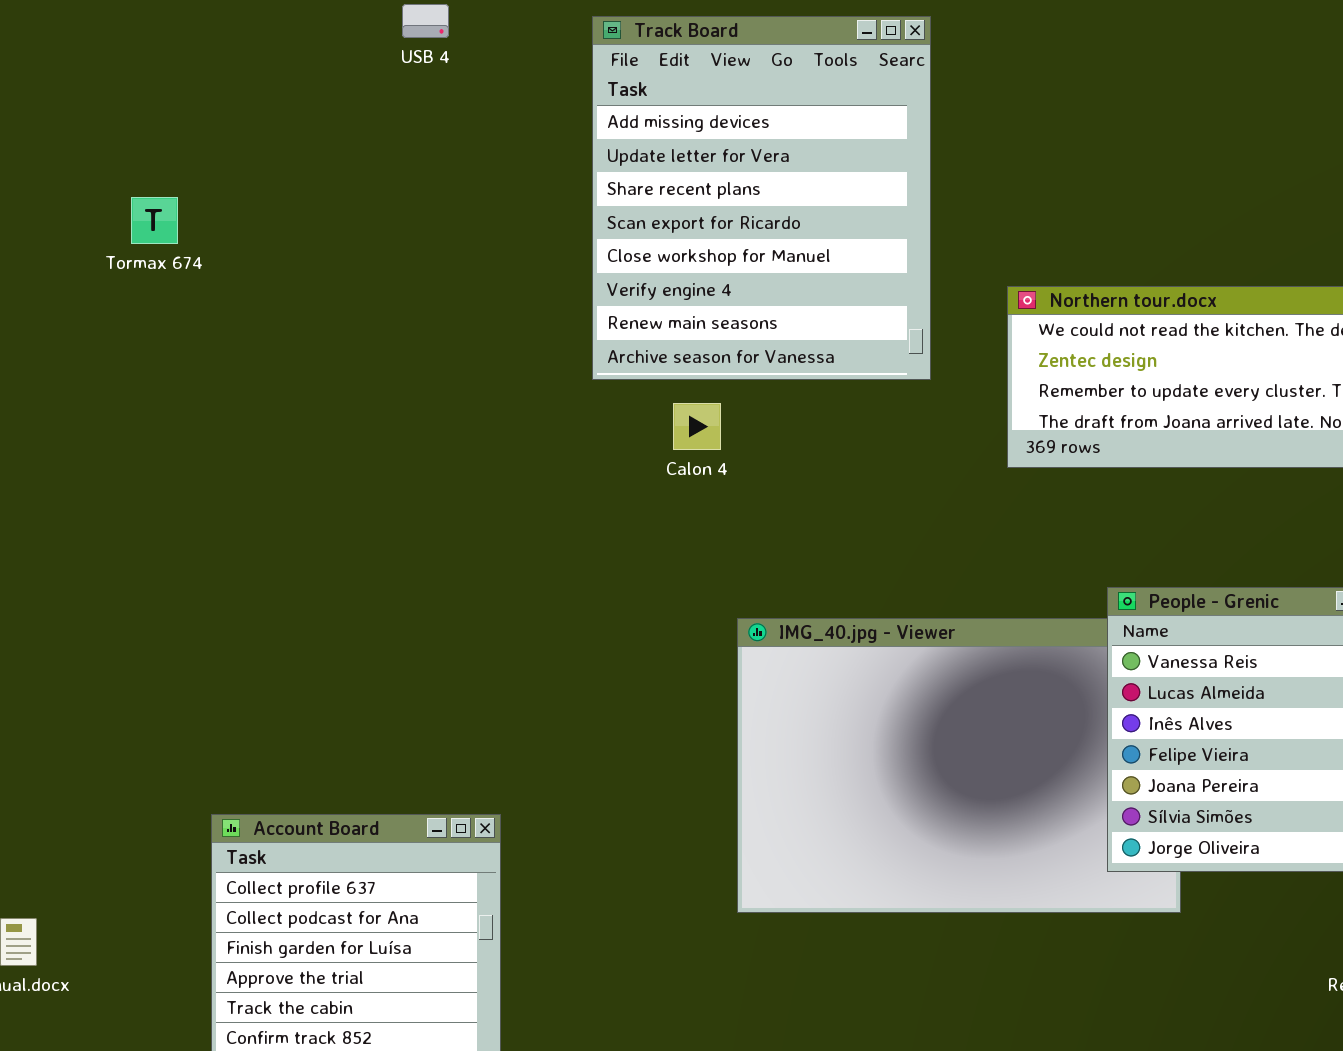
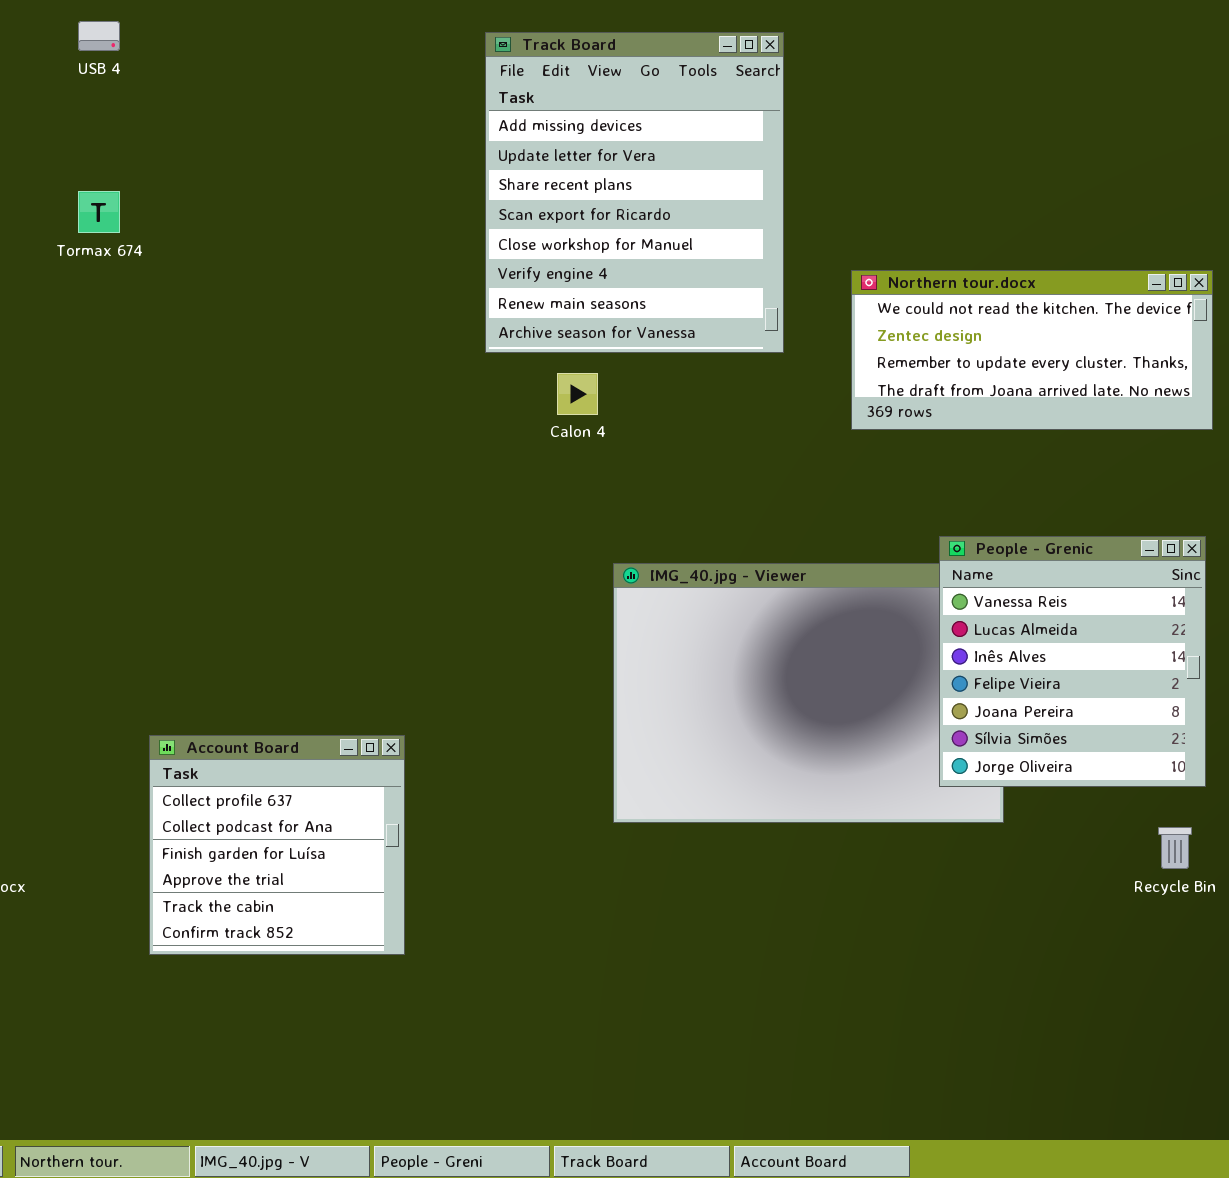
USB 4: [402,4,449,38] -> [78,21,120,51], moved

